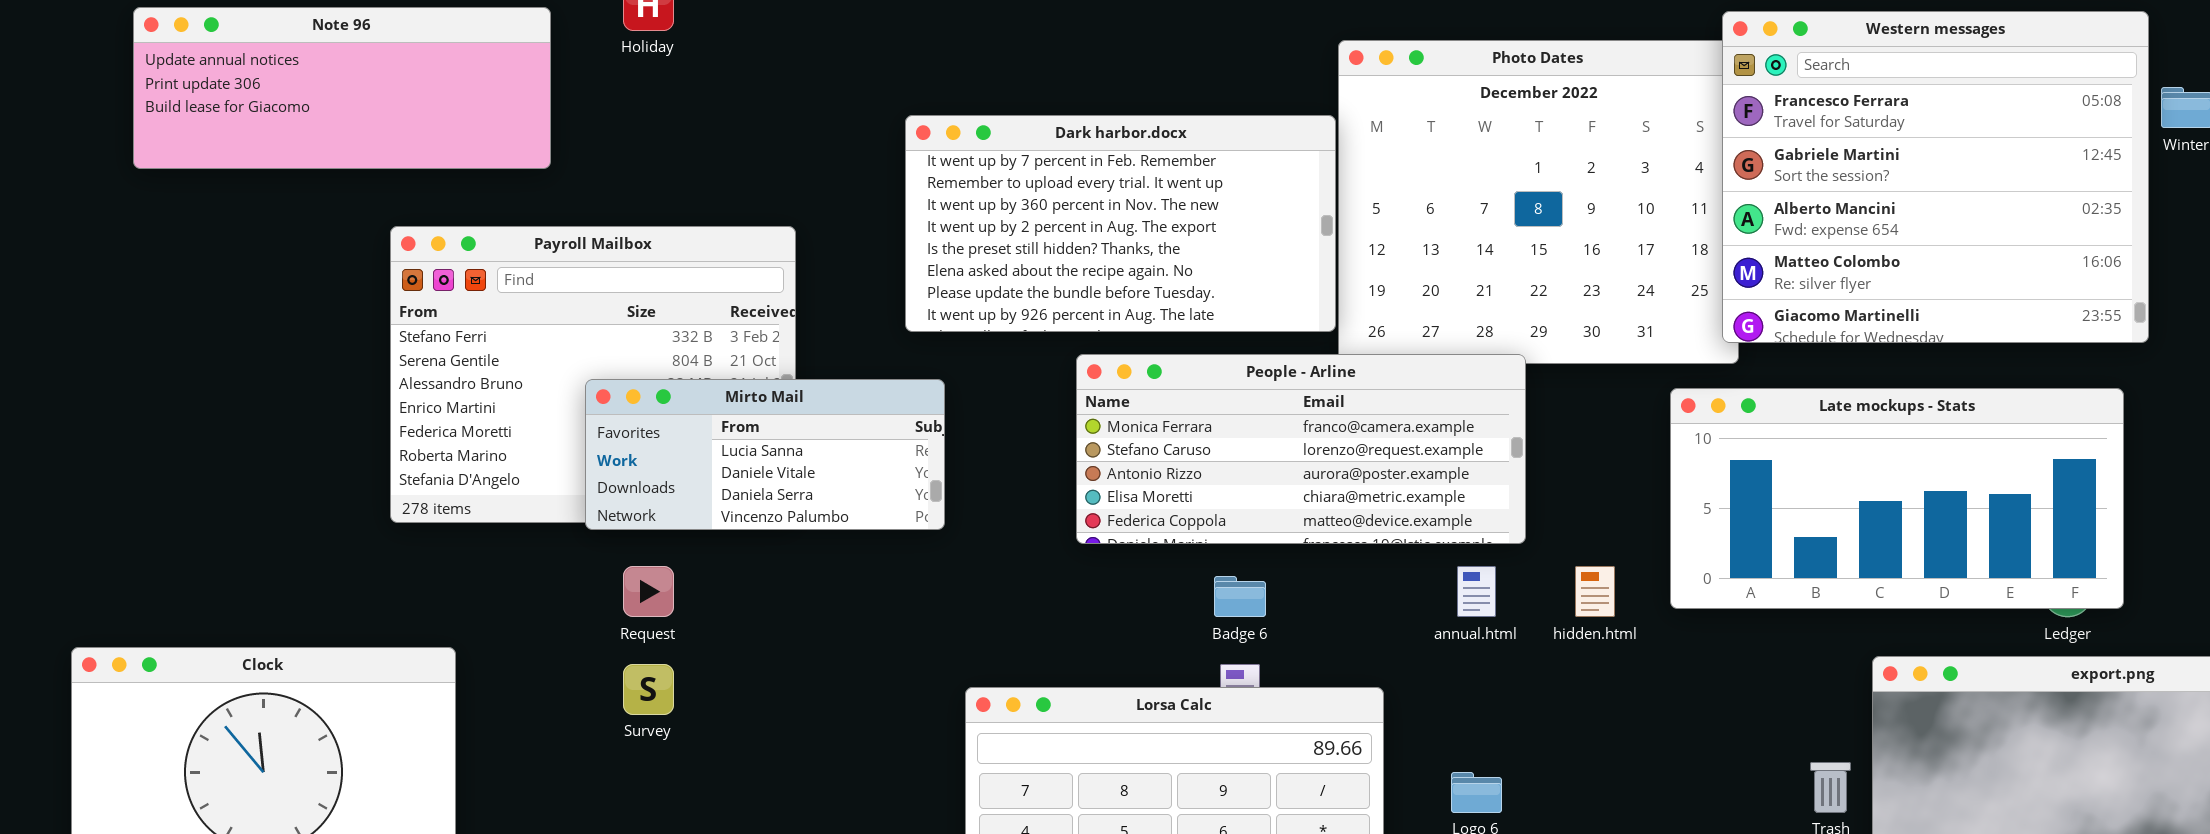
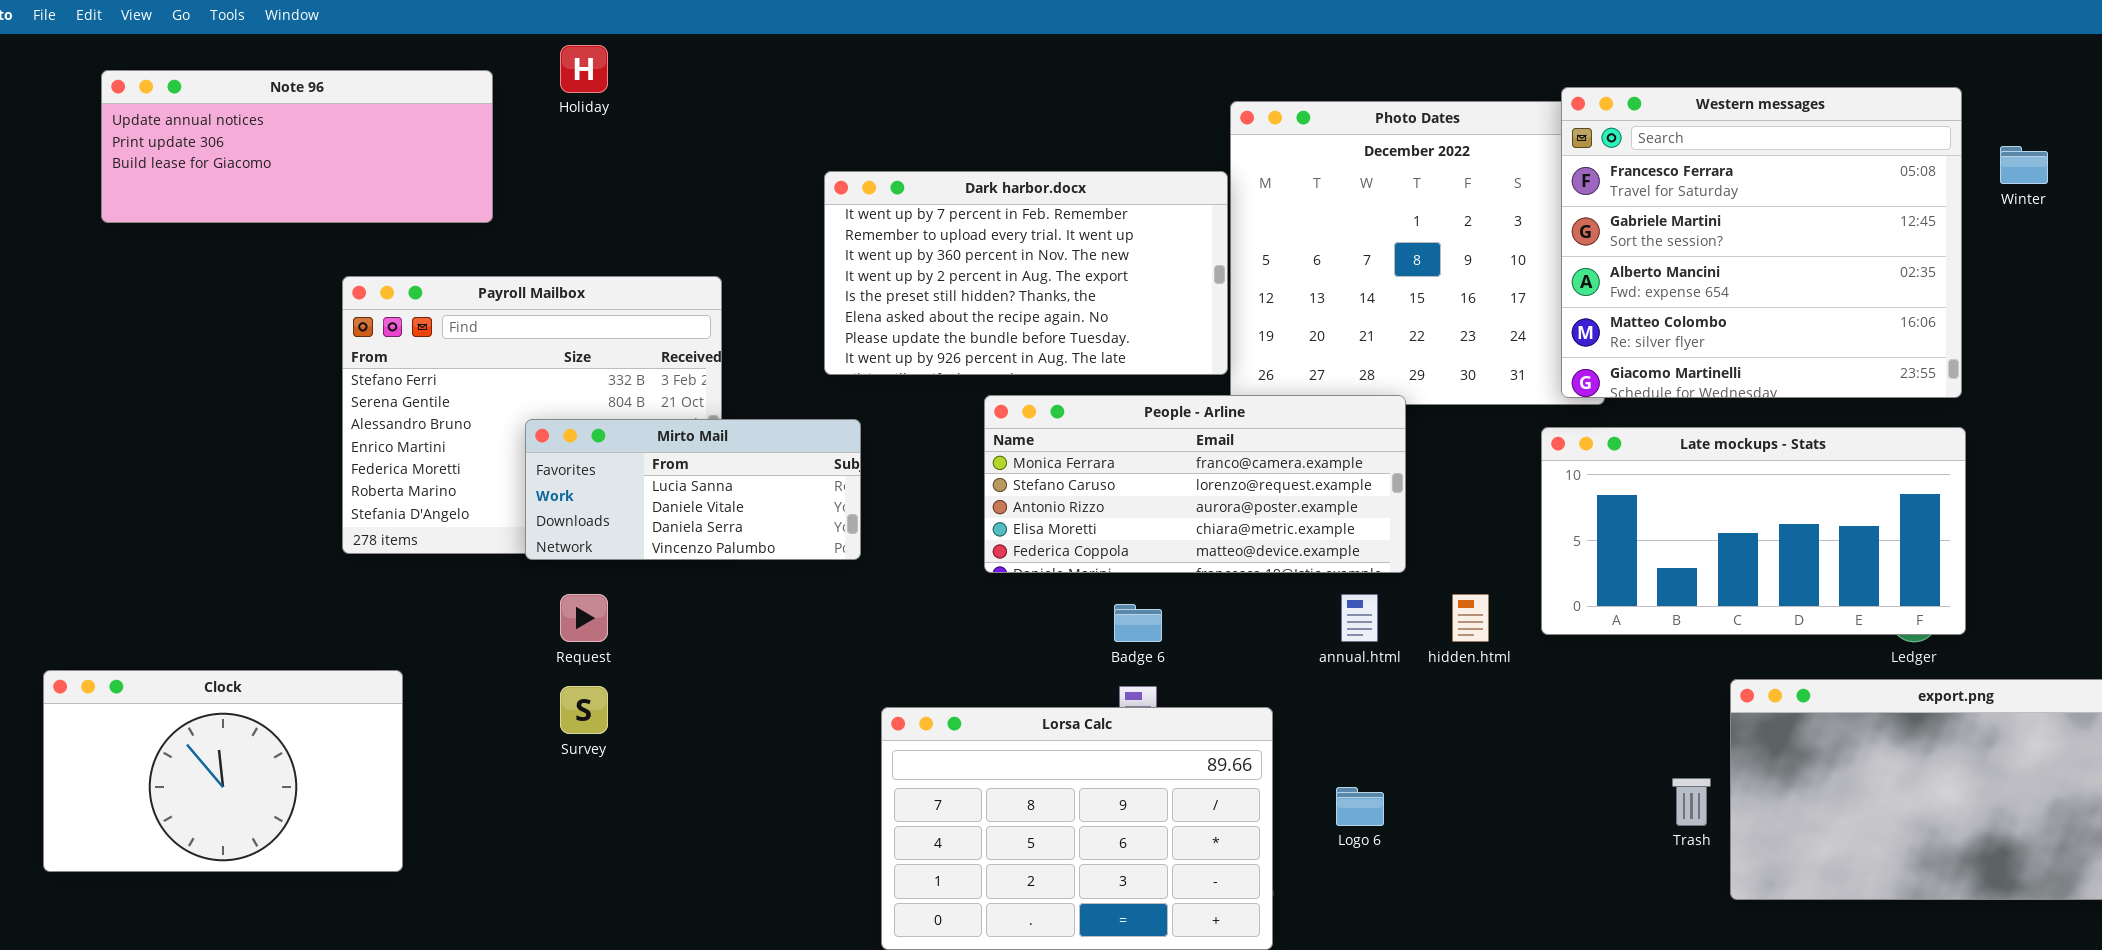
Western messages: [1722,11,2149,343] -> [1561,87,1962,398], moved

